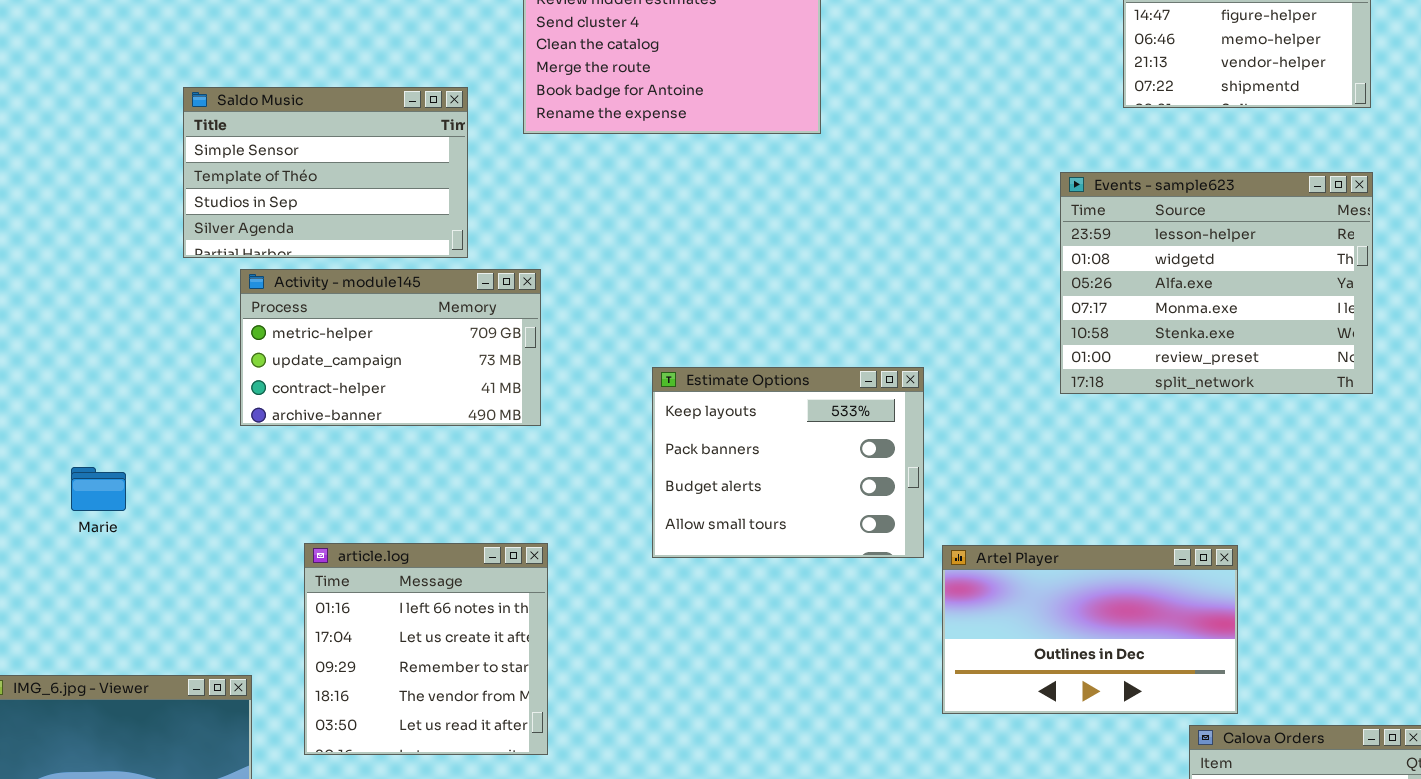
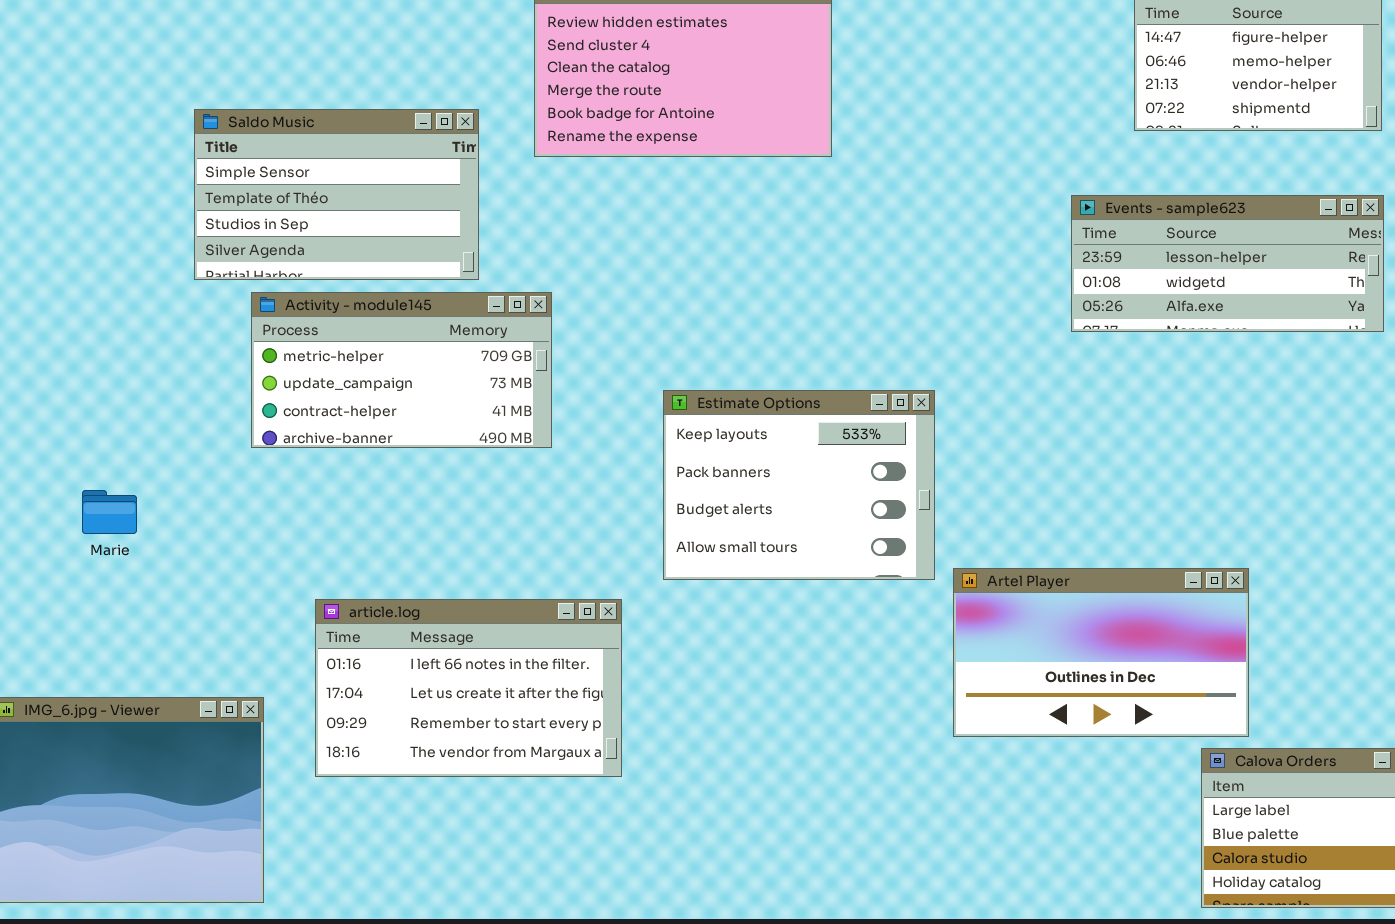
Events - sample623: [1060,172,1373,394] -> [1071,195,1384,332], resized
article.log: [304,543,548,755] -> [315,599,622,777], resized

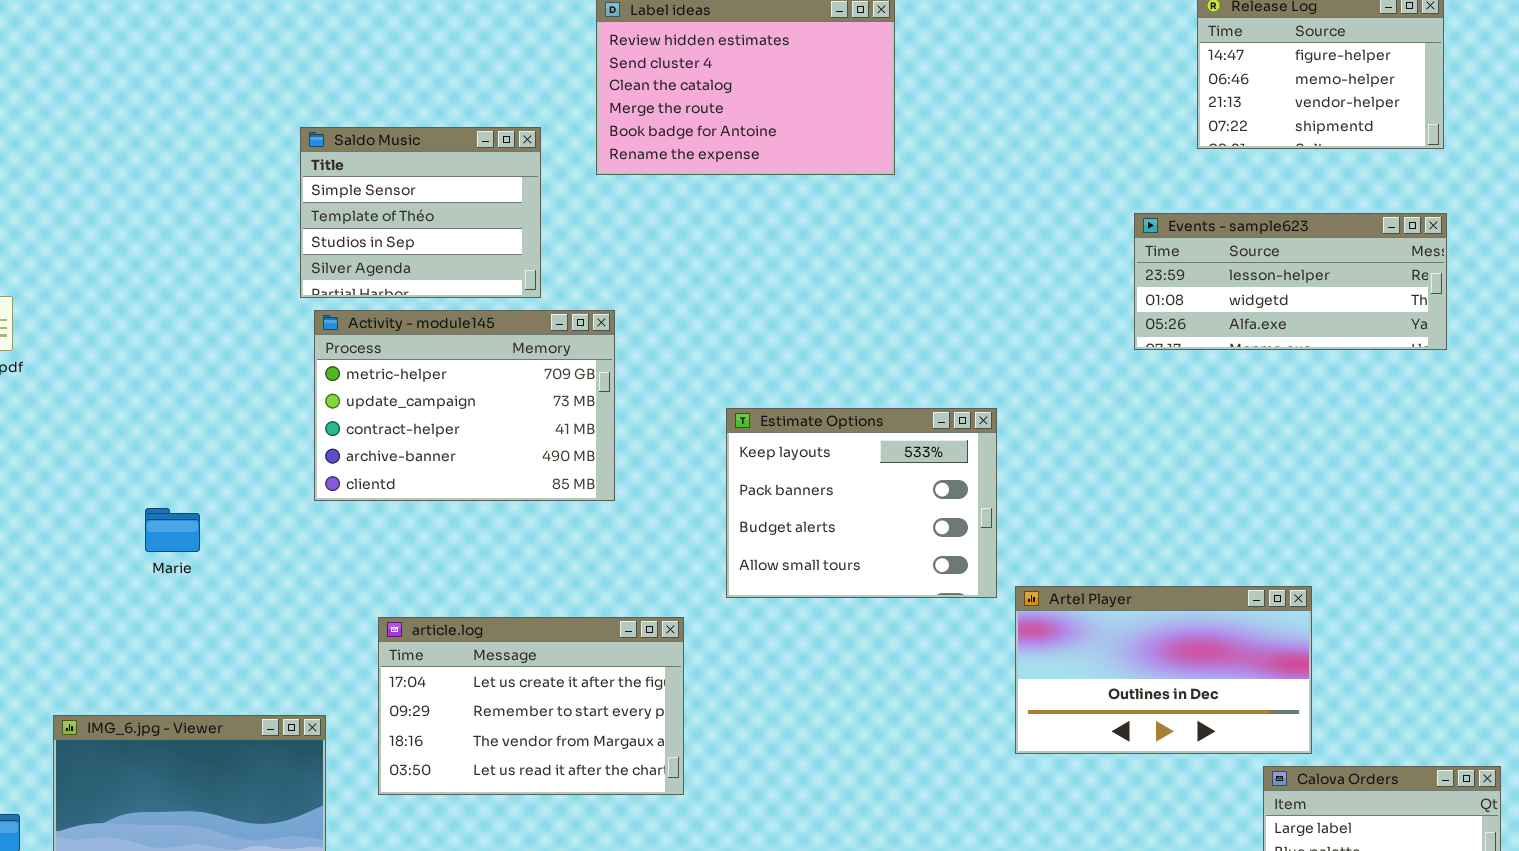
Saldo Music: [194,109,479,280] -> [300,127,541,298], resized
Activity - module145: [251,292,552,448] -> [314,310,615,501], resized
article.log: [315,599,622,777] -> [378,617,684,795], scrolled down 1 row

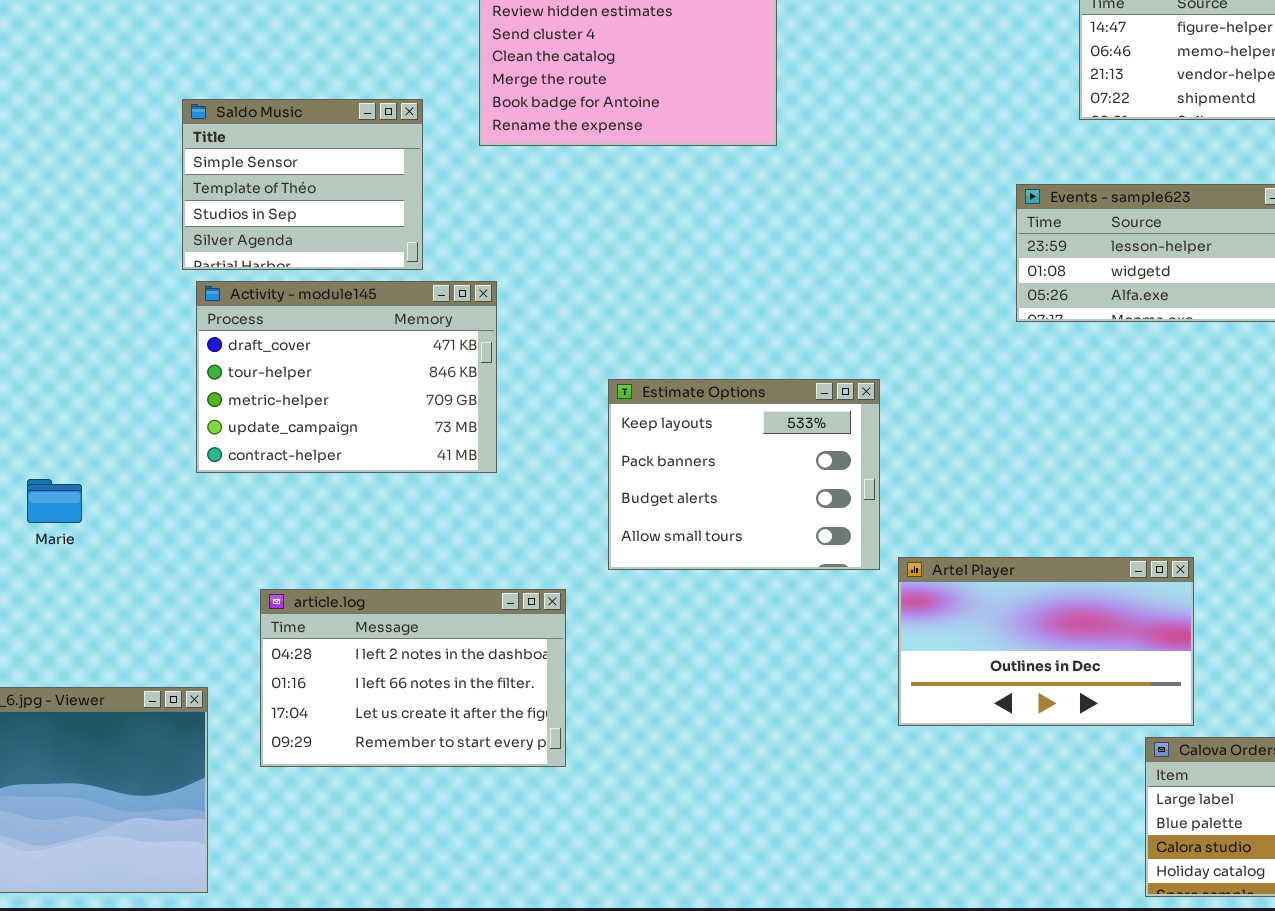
Activity - module145: [314,310,615,501] -> [196,281,497,473], scrolled up 2 rows
article.log: [378,617,684,795] -> [260,589,566,767], scrolled up 2 rows

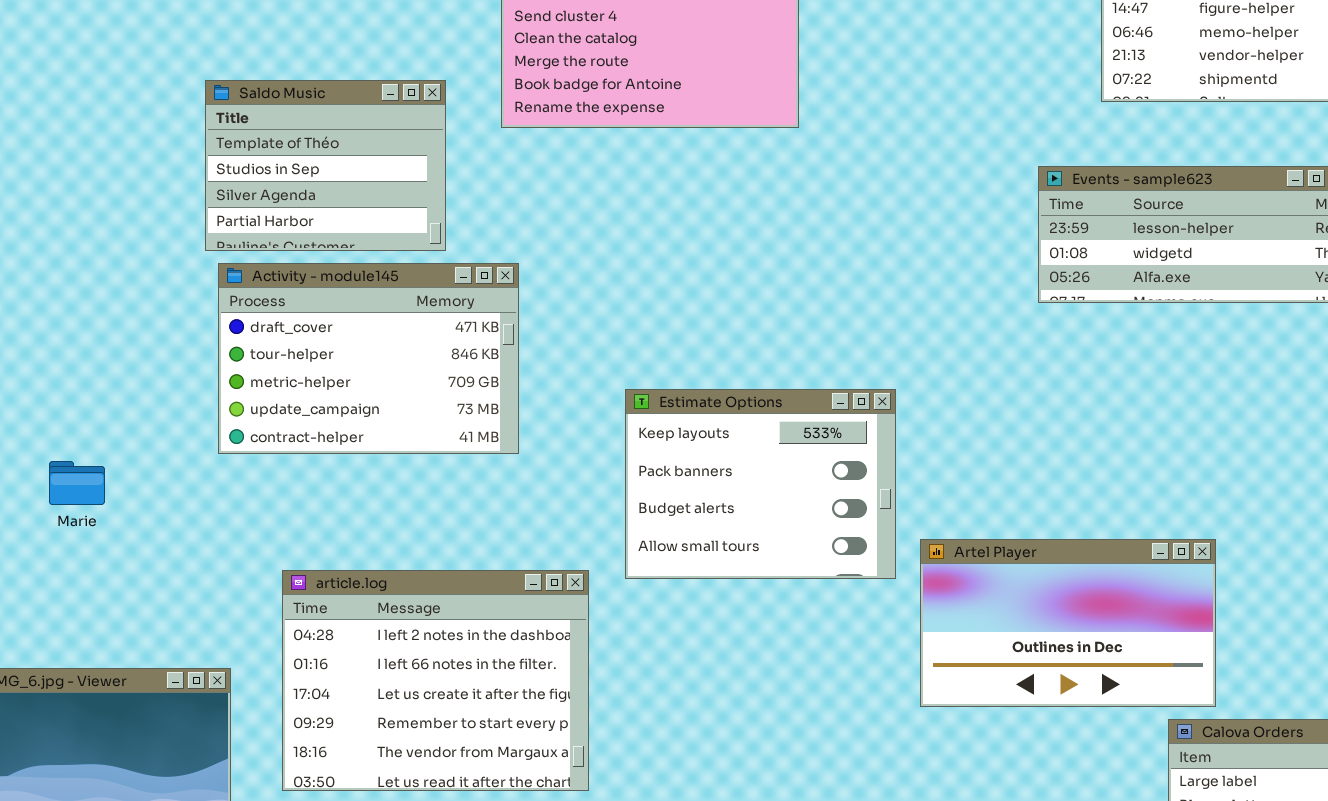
Saldo Music: [182,99,423,270] -> [205,80,446,251], scrolled down 1 row
Estimate Options: [608,379,880,570] -> [625,389,896,579], moved
article.log: [260,589,566,767] -> [282,570,589,791], resized

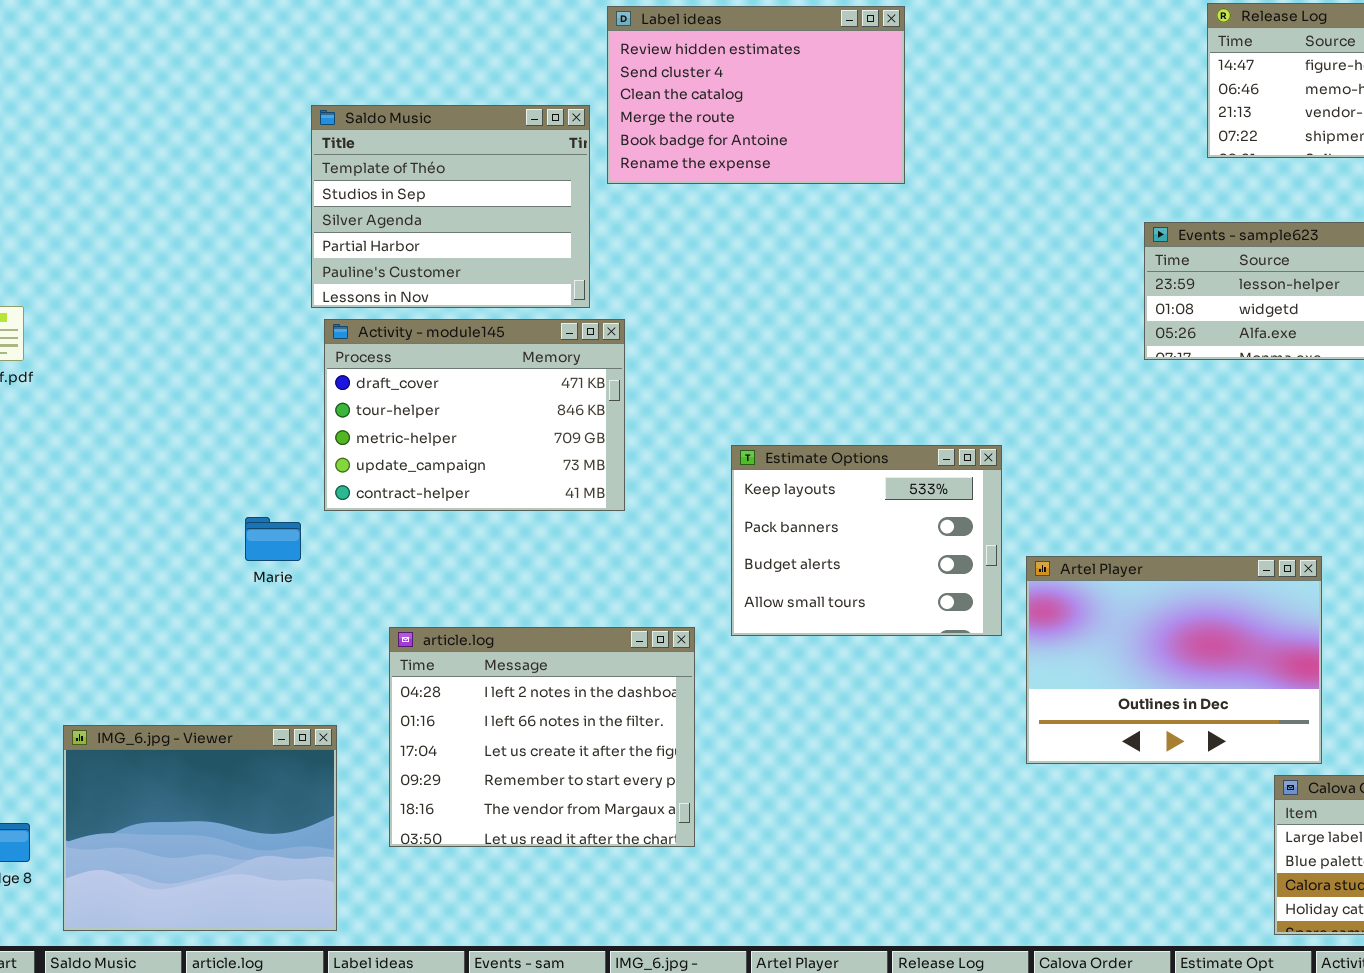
Saldo Music: [205,80,446,251] -> [311,105,590,308], resized
Marie: [49,461,105,505] -> [245,517,301,561], moved
Artel Player: [920,539,1216,707] -> [1026,556,1322,764], resized

